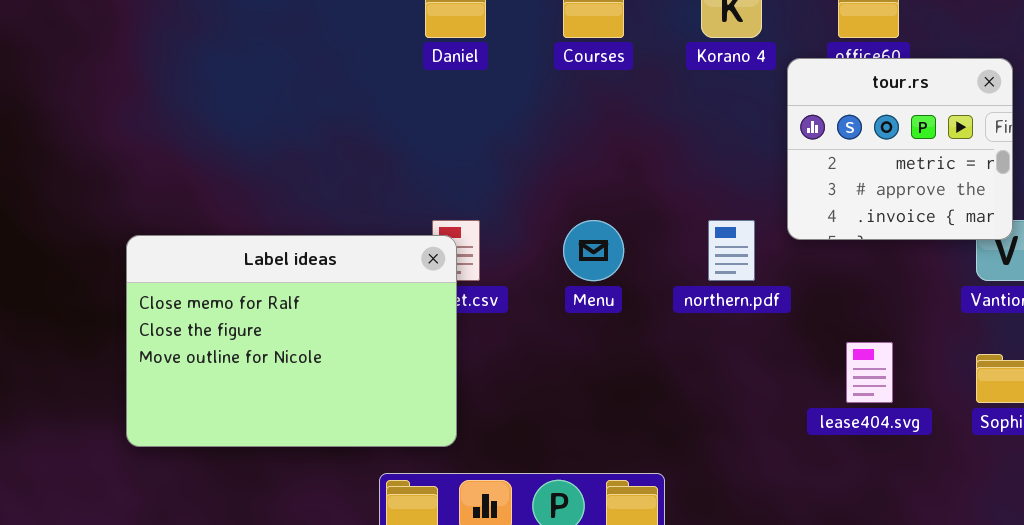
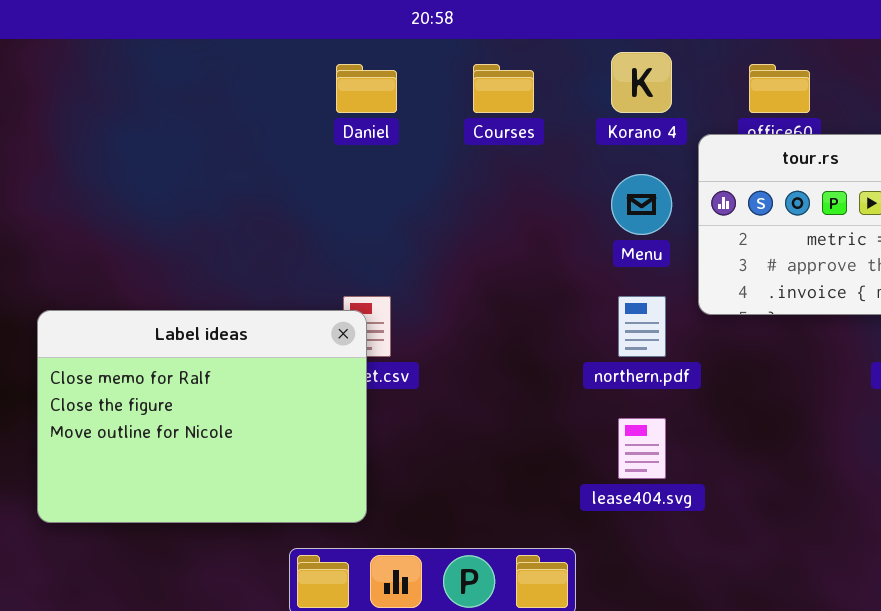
Menu: [563,220,624,281] -> [611,174,672,235], moved
lease404.svg: [846,342,893,403] -> [618,418,666,479], moved

